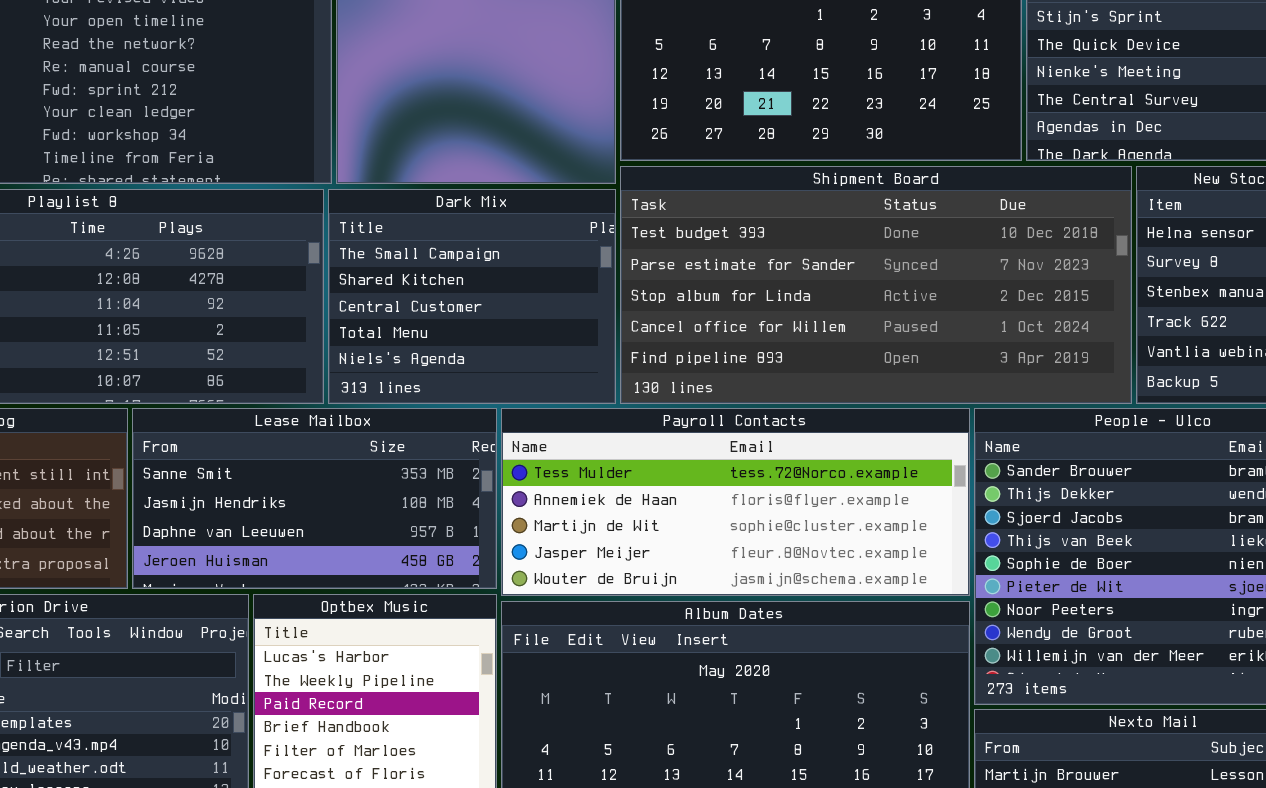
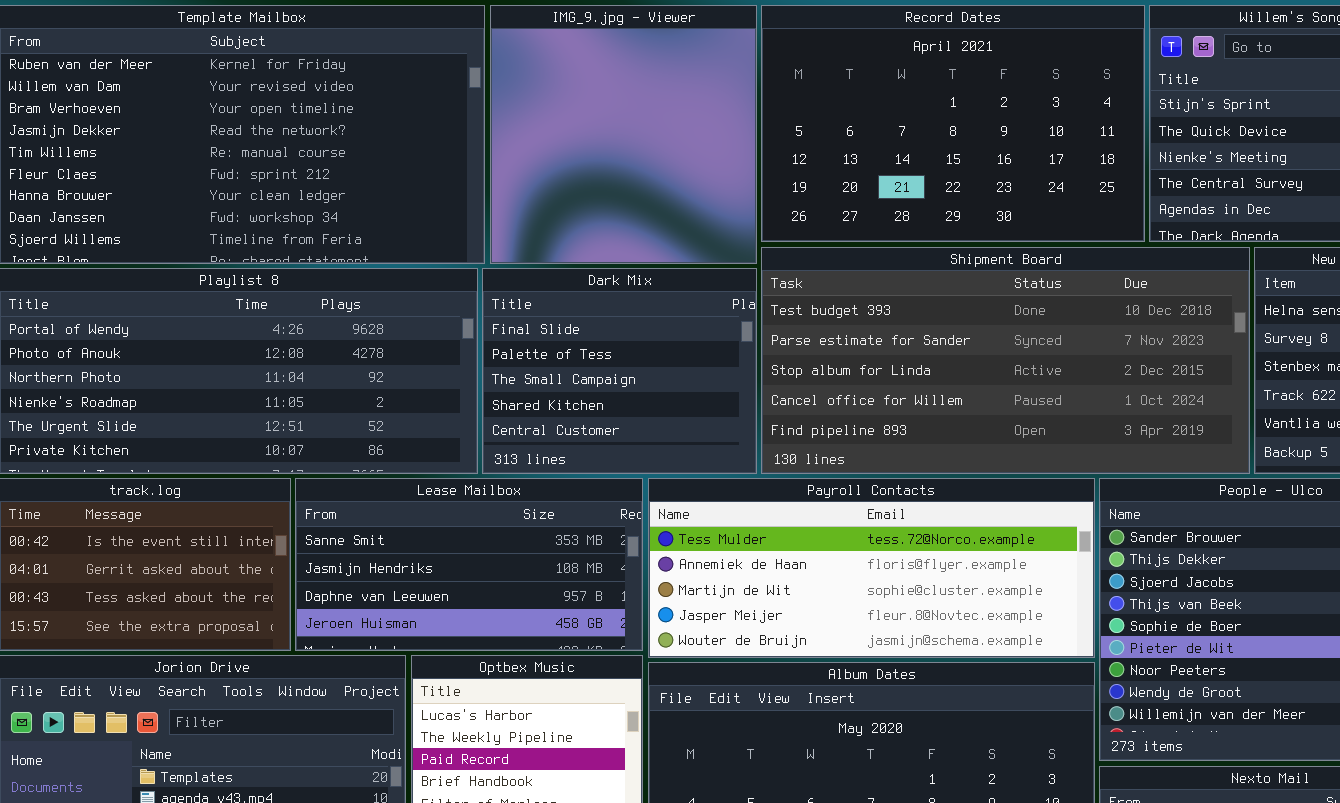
Dark Mix: [328,189,616,404] -> [482,268,757,474], scrolled up 2 rows

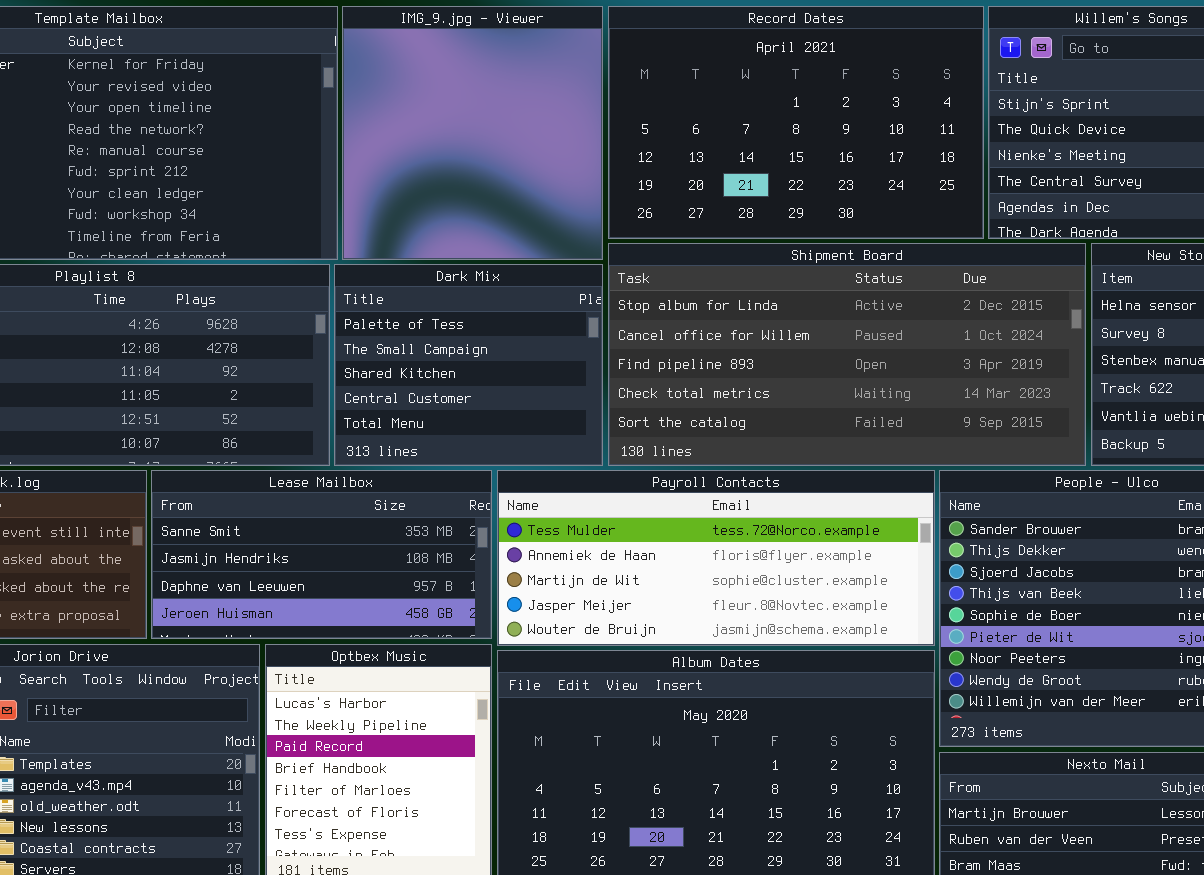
Shipment Board: [761,247,1250,474] -> [608,243,1086,466], scrolled down 2 rows
Dark Mix: [482,268,757,474] -> [334,264,603,466], scrolled down 1 row

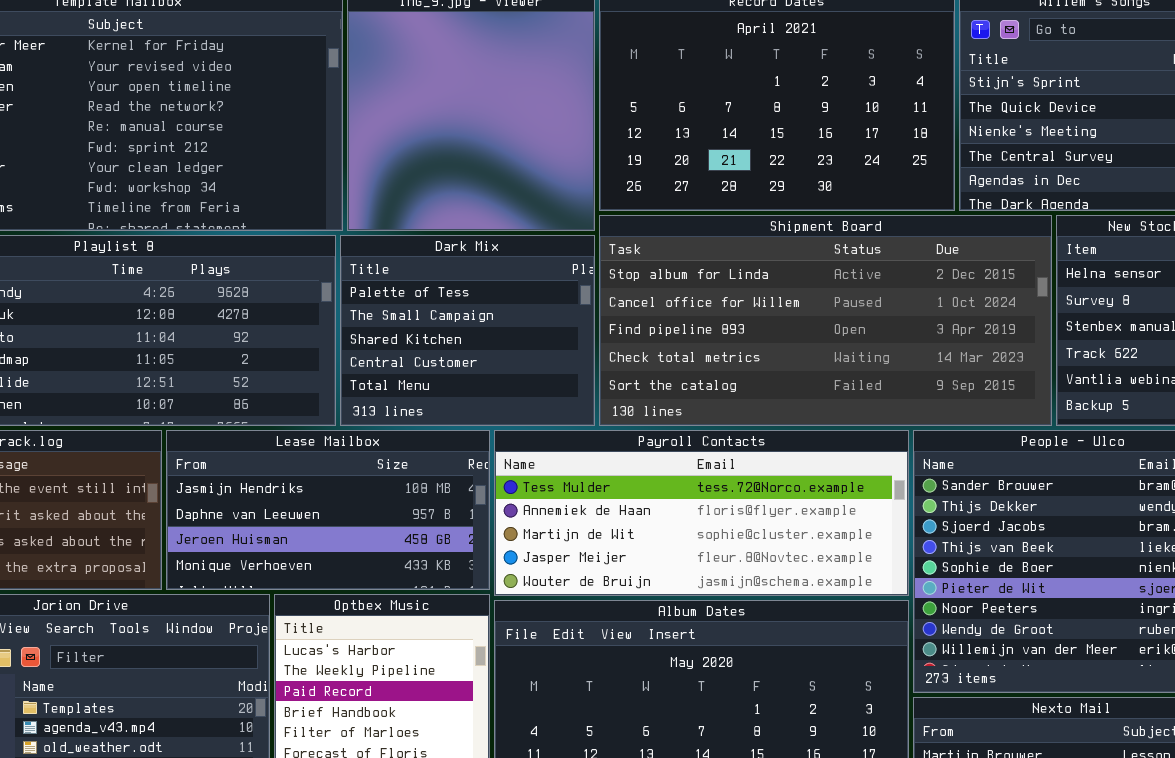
Lease Mailbox: [151,470,492,639] -> [166,430,490,590], scrolled down 1 row

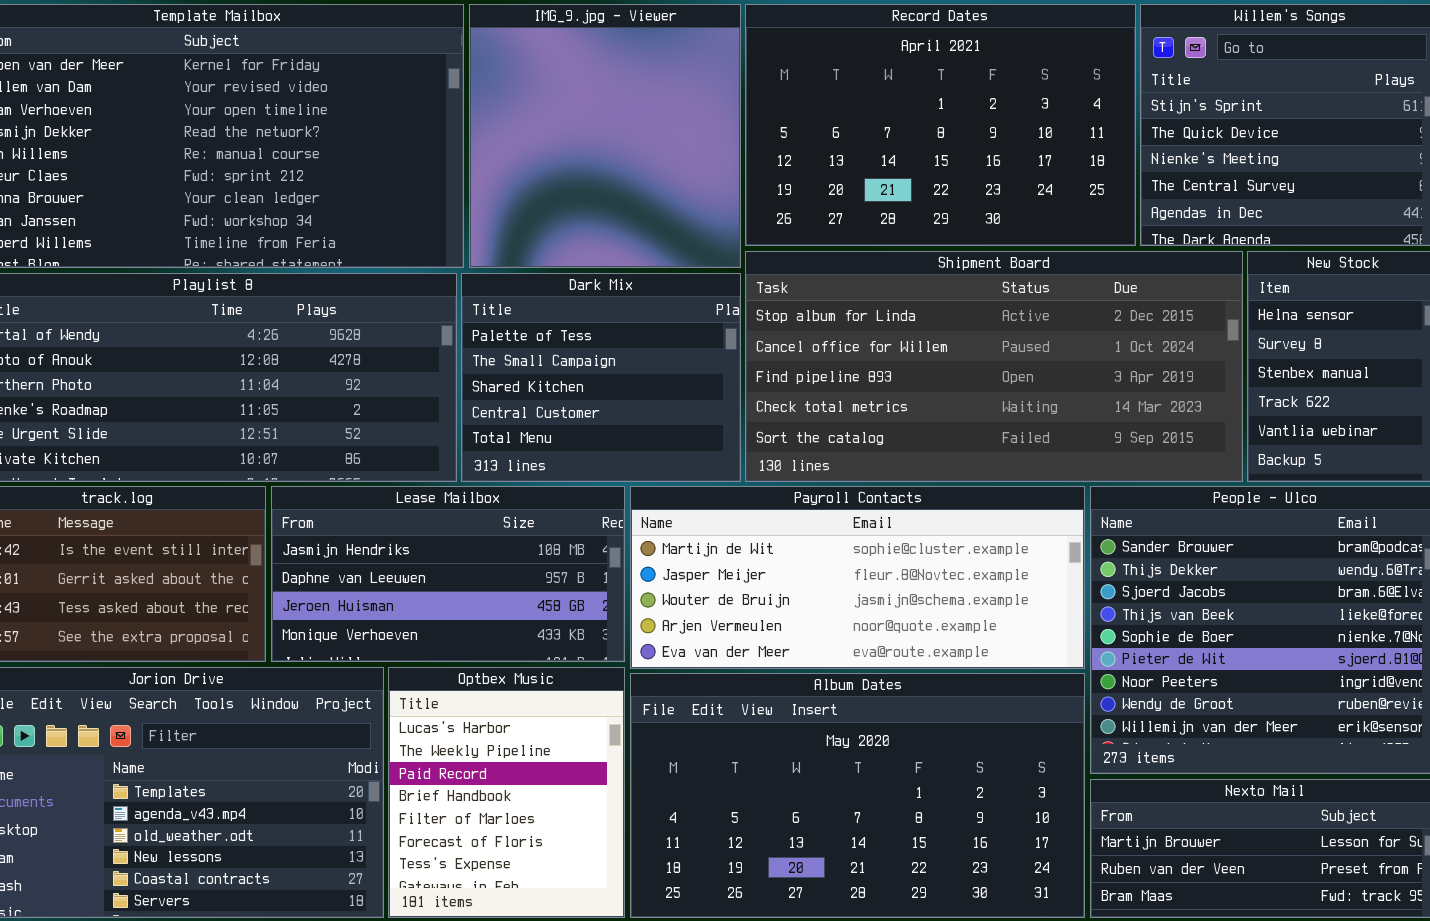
Payroll Contacts: [494,430,909,596] -> [630,486,1085,669], scrolled down 2 rows

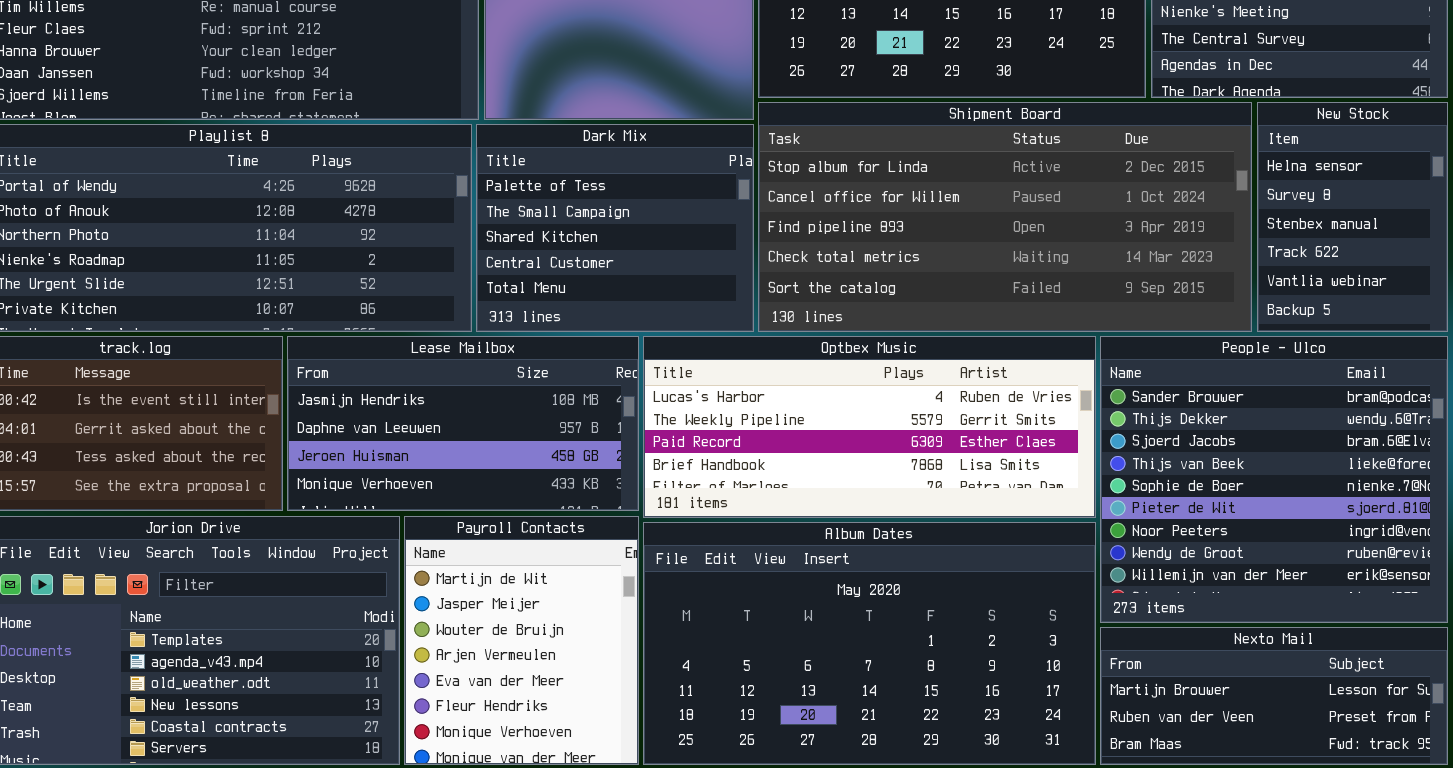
Payroll Contacts: [630,486,1085,669] -> [404,516,639,765], moved, resized
Optbex Music: [388,667,625,918] -> [643,336,1096,518], moved, resized

